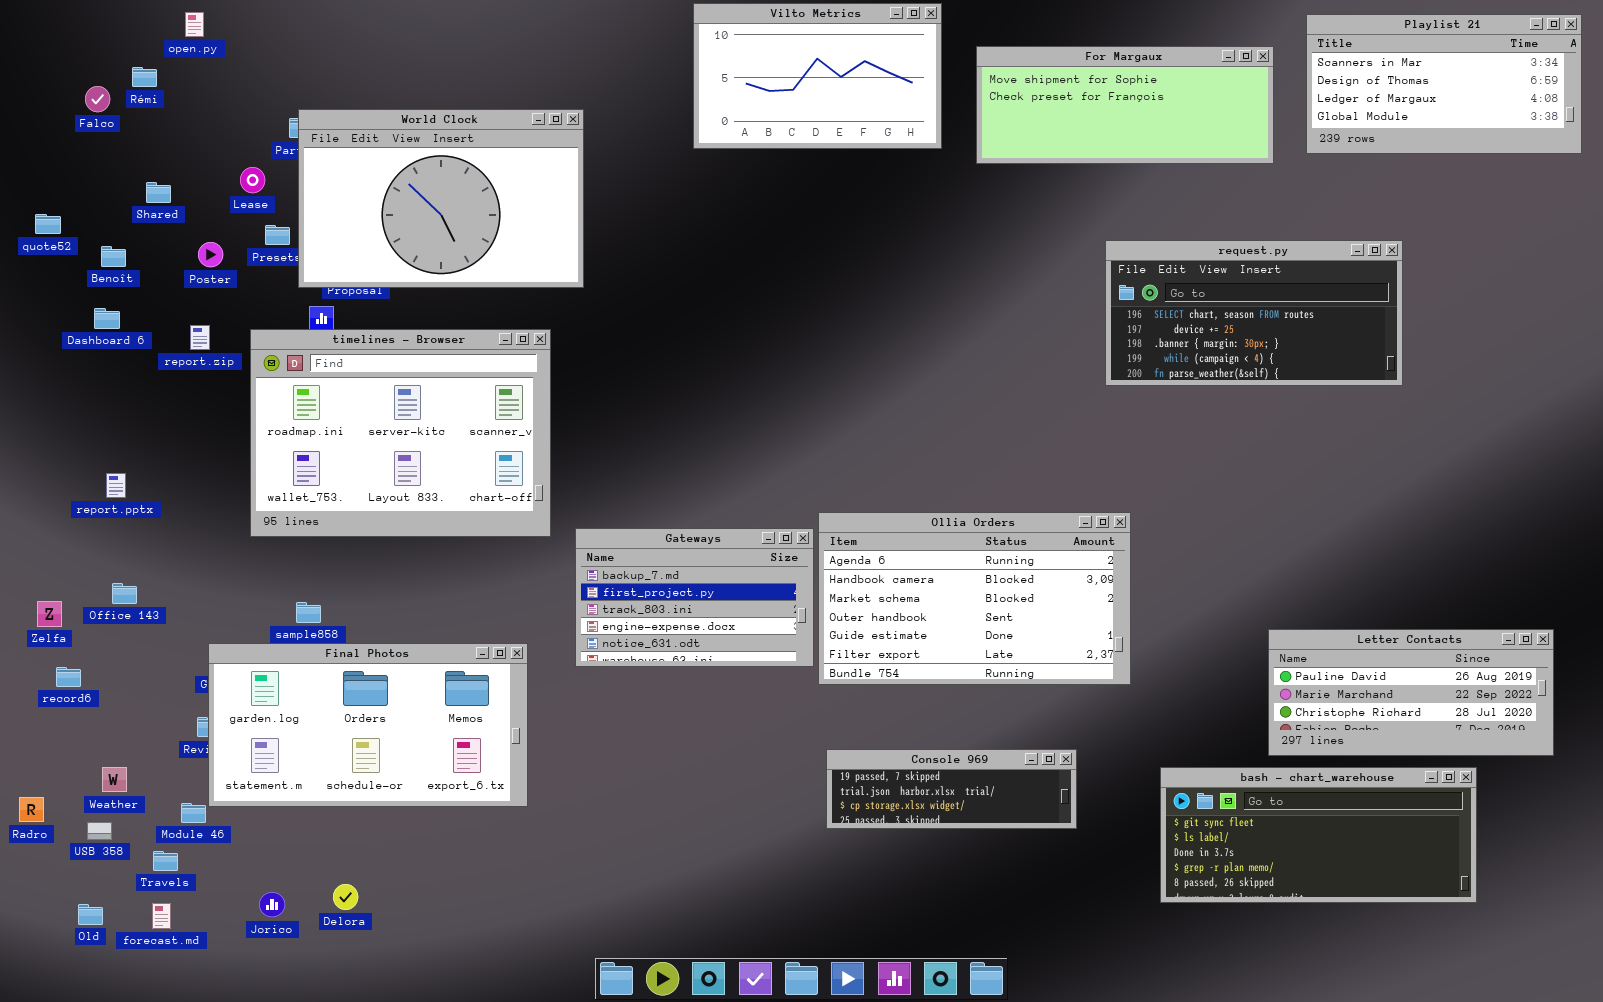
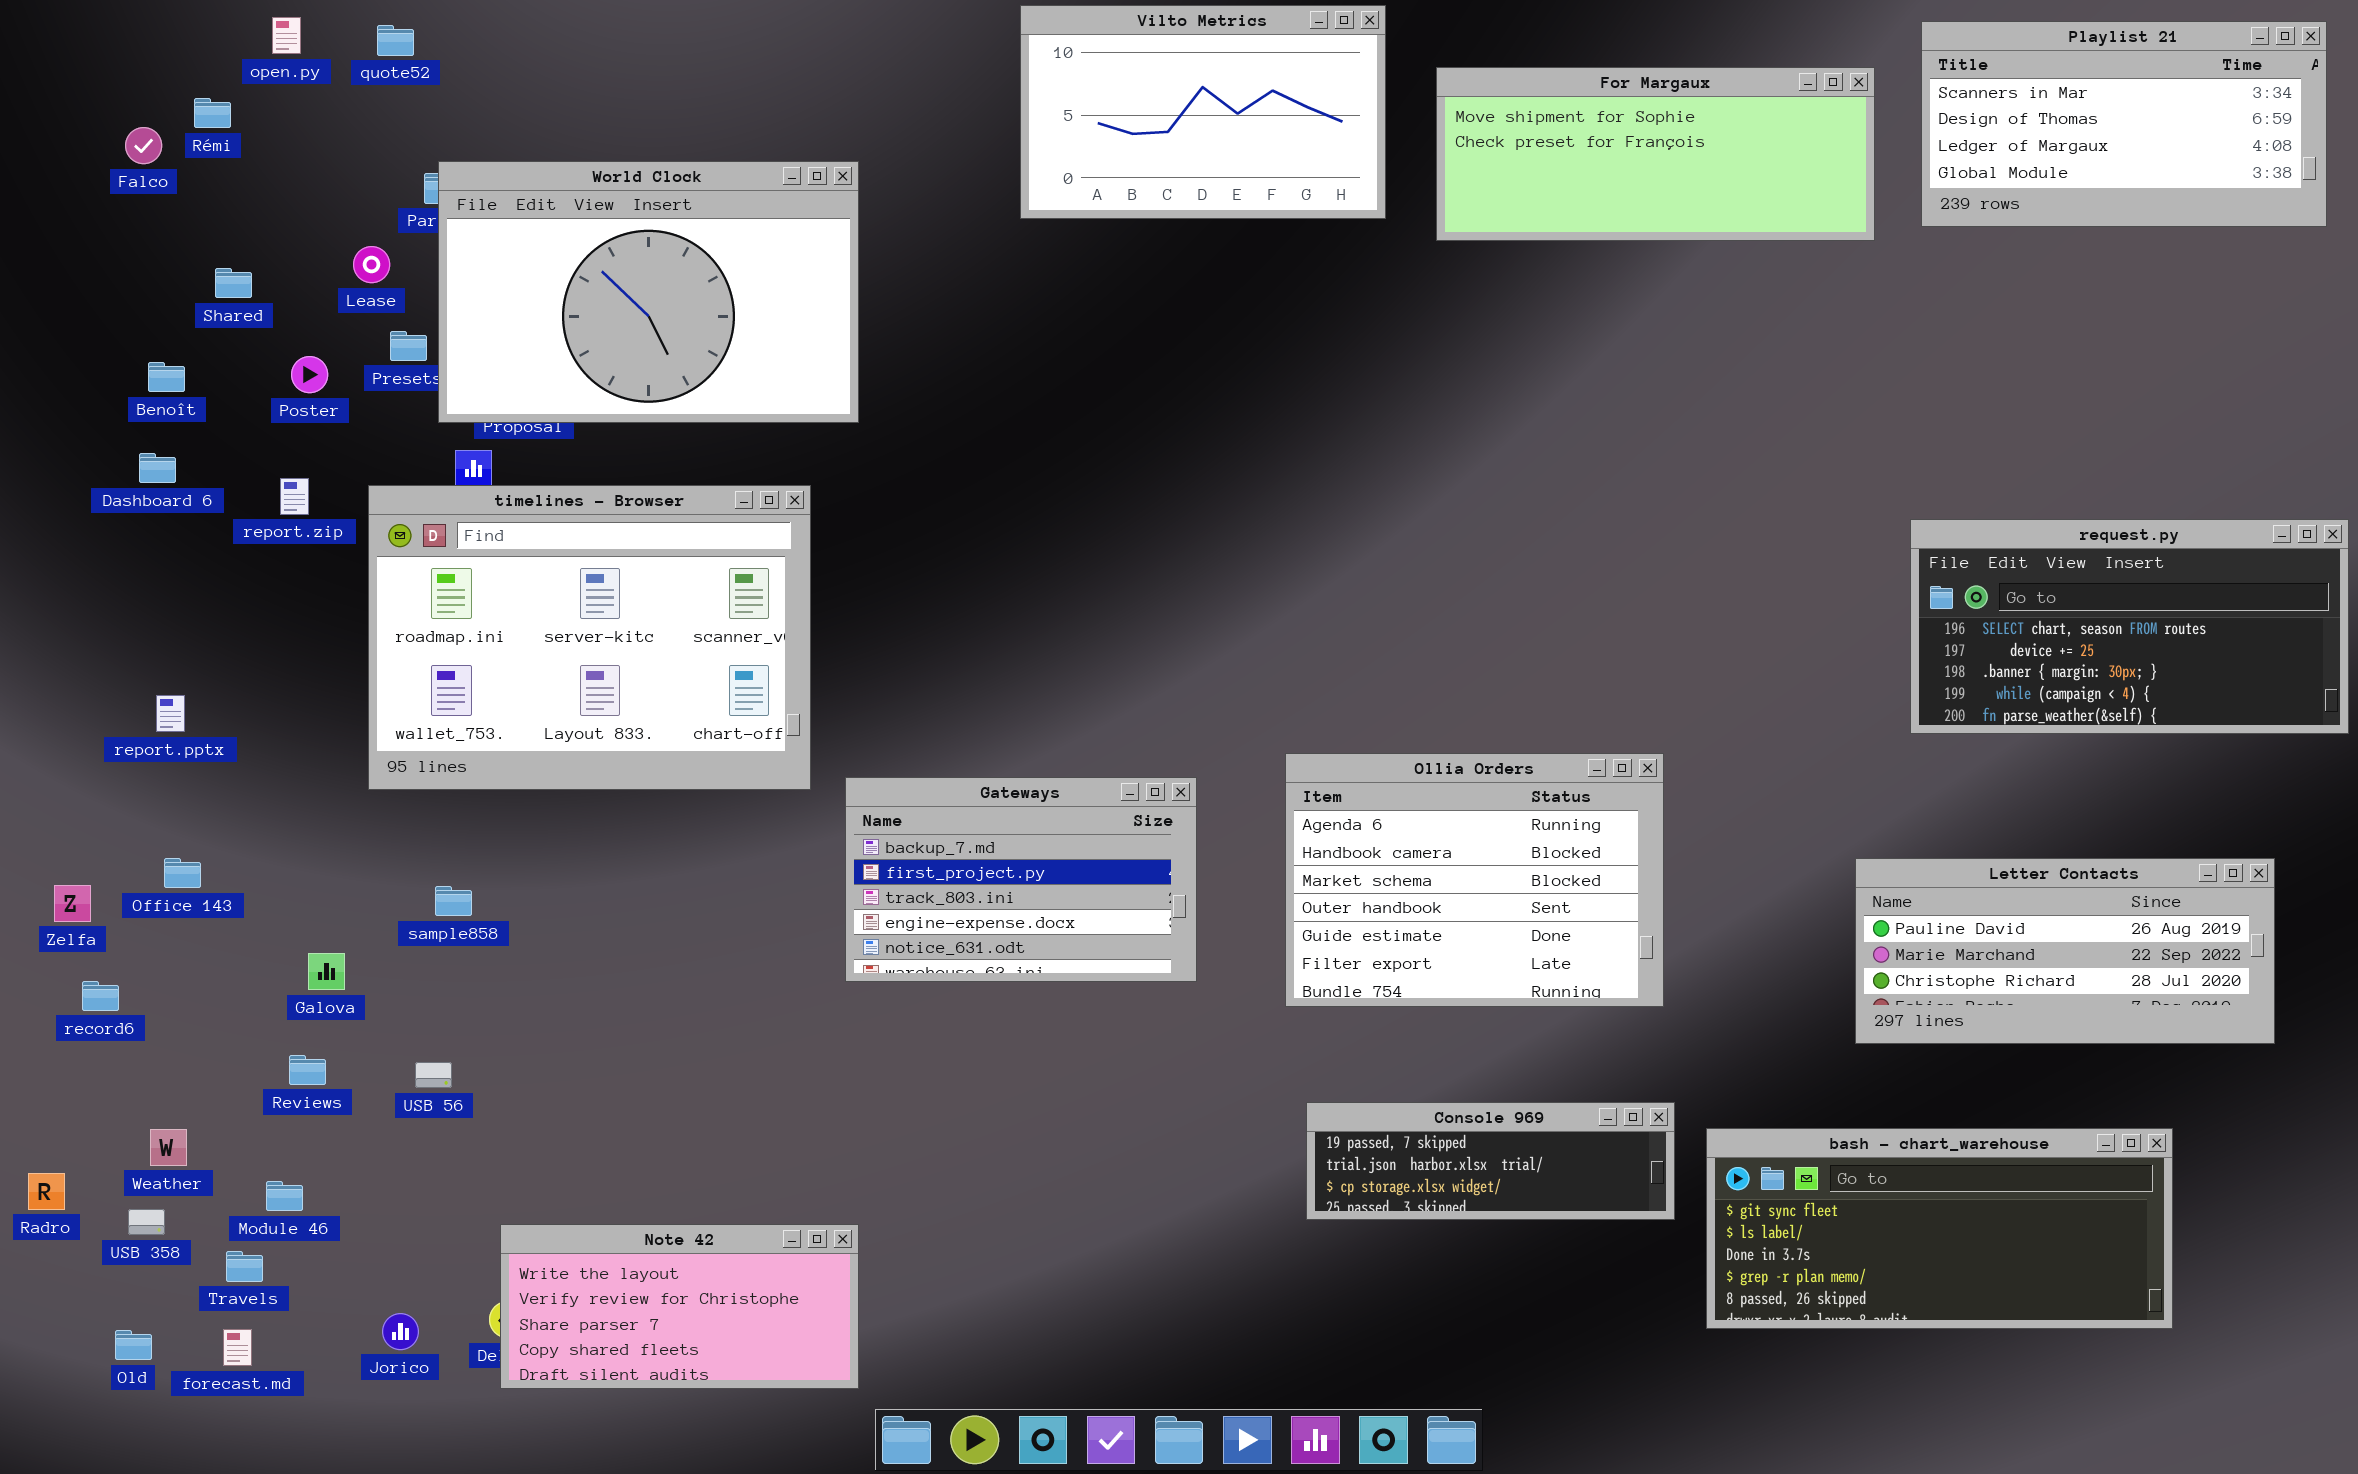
quote52: [35,214,61,234] -> [377,25,414,56], moved
request.py: [1105,240,1403,386] -> [1910,519,2349,734], moved
Ollia Orders: [818,512,1131,685] -> [1285,753,1664,1007], resized
Letter Contacts: [1268,629,1554,756] -> [1855,858,2275,1044], moved
Final Photos: [208,643,528,807] -> none, closed
Console 969: [826,749,1077,829] -> [1306,1102,1675,1220], moved
Note 42: none -> [500,1224,859,1389], opened

